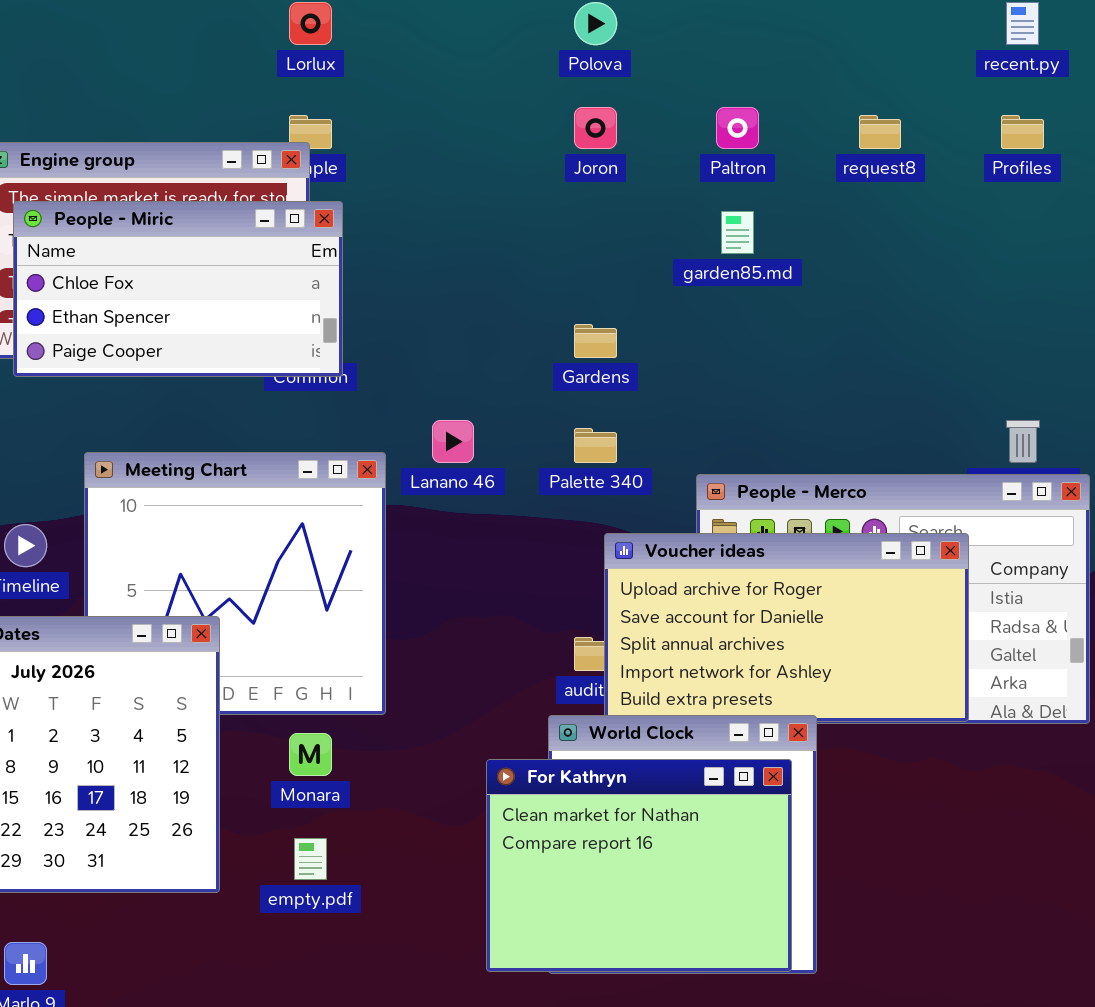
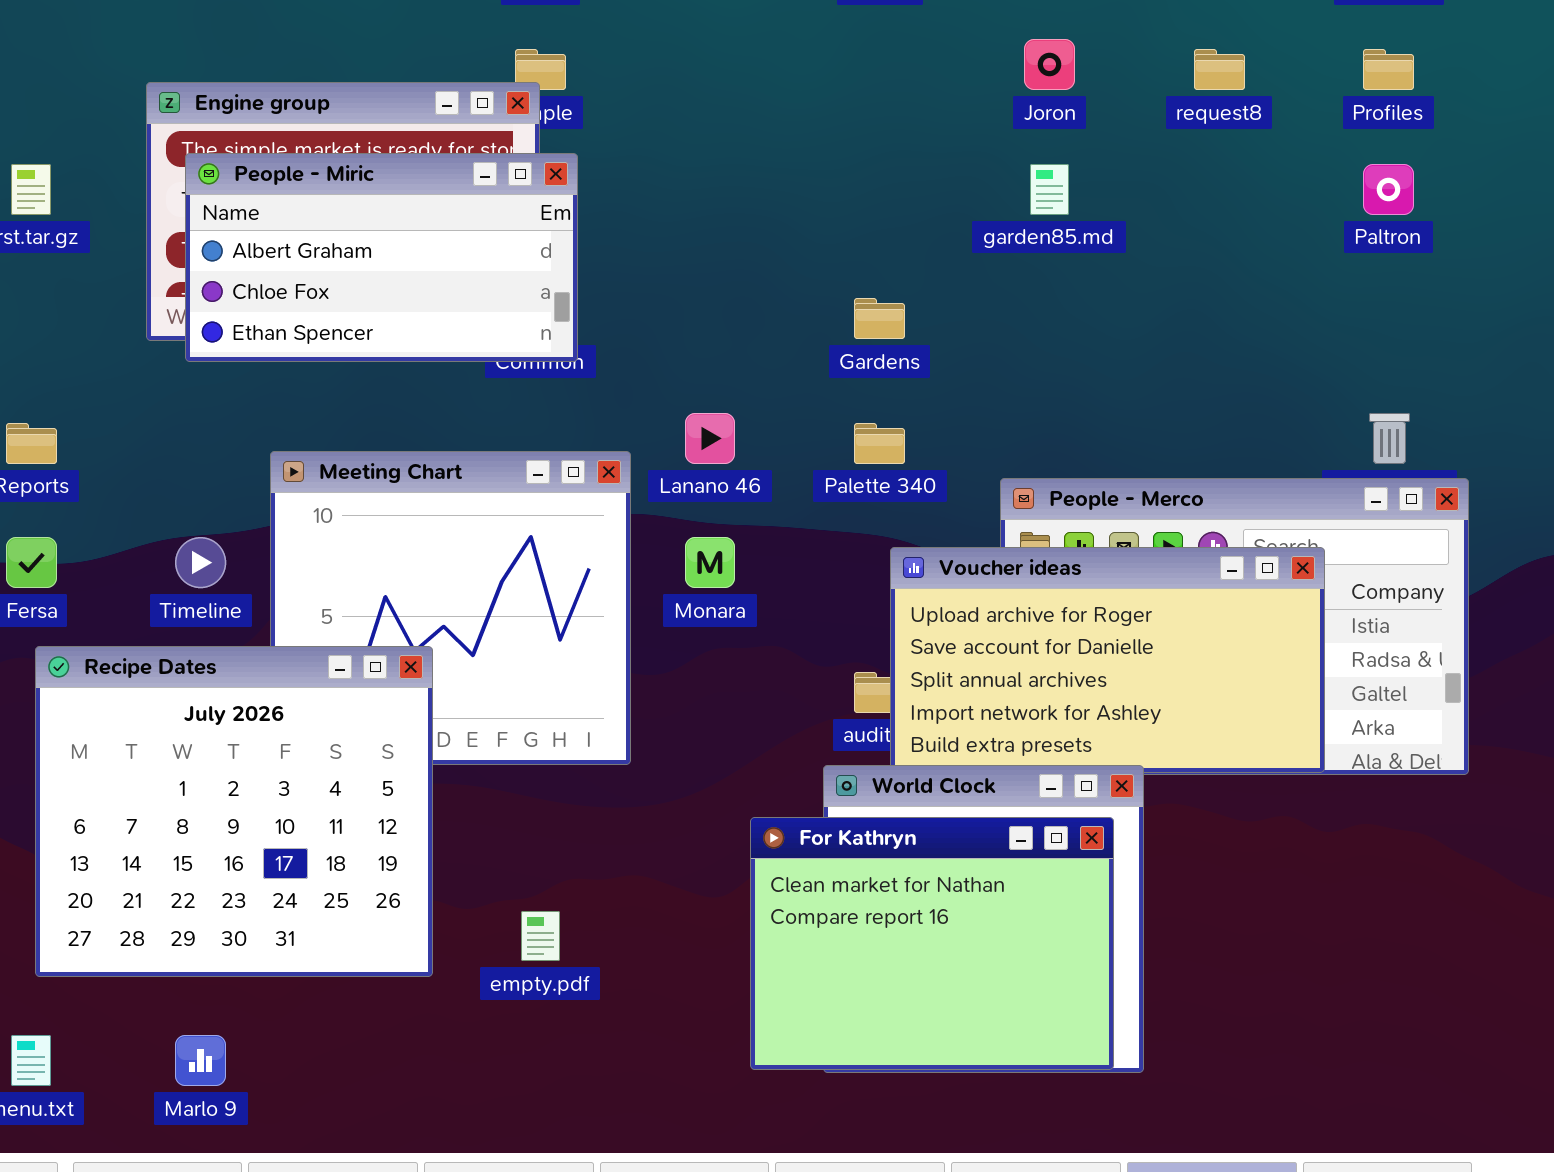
Joron: [574,107,617,149] -> [1024,39,1075,90], moved
Paltron: [716,107,759,149] -> [1363,164,1414,215], moved
People - Miric: [13,201,343,377] -> [185,153,578,362], scrolled up 1 row
Monara: [289,733,332,776] -> [685,537,735,588], moved

